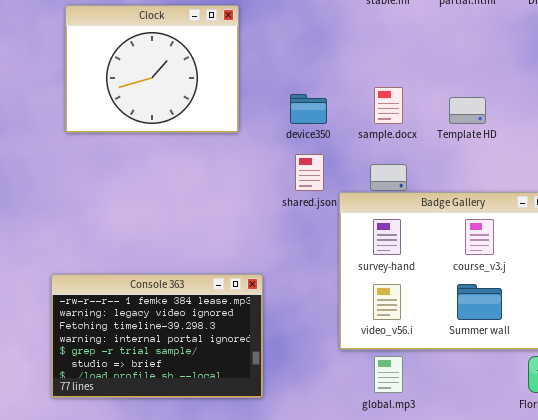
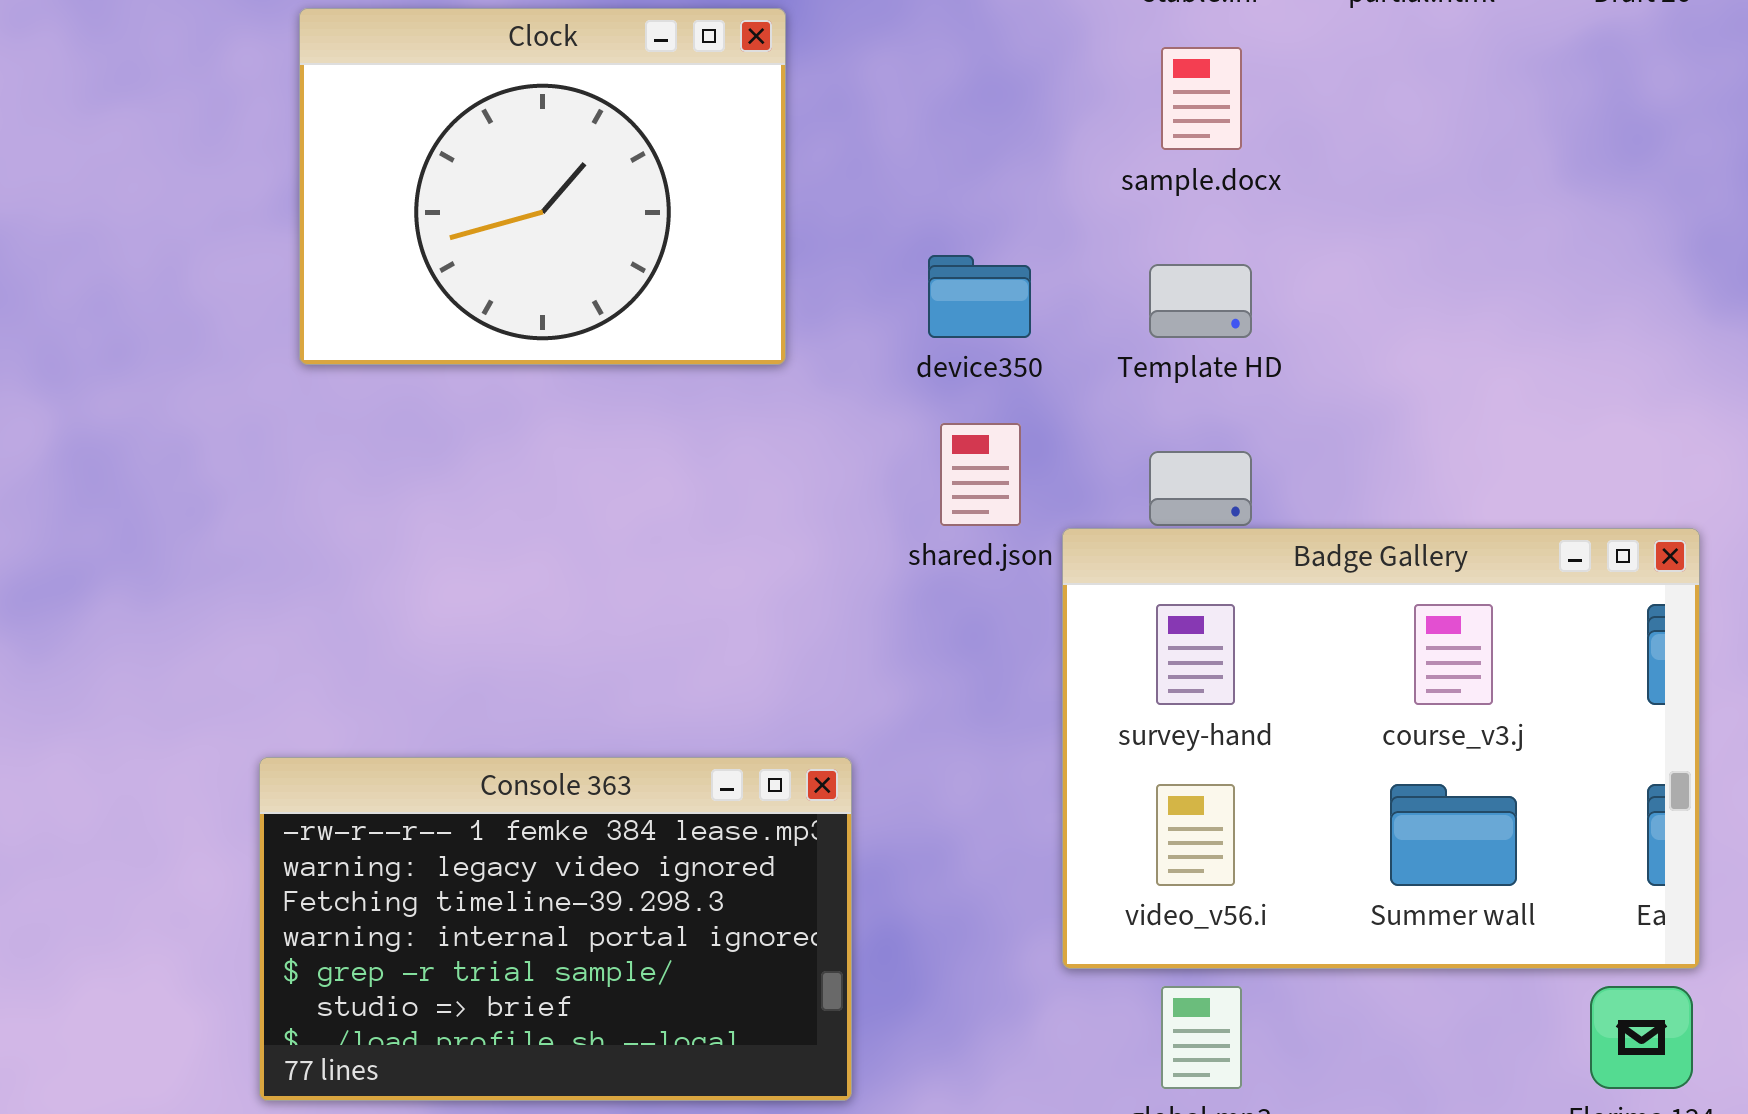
sample.docx: [374,87,403,124] -> [1161,47,1242,150], moved
Template HD: [449,97,486,124] -> [1149,264,1252,338], moved

